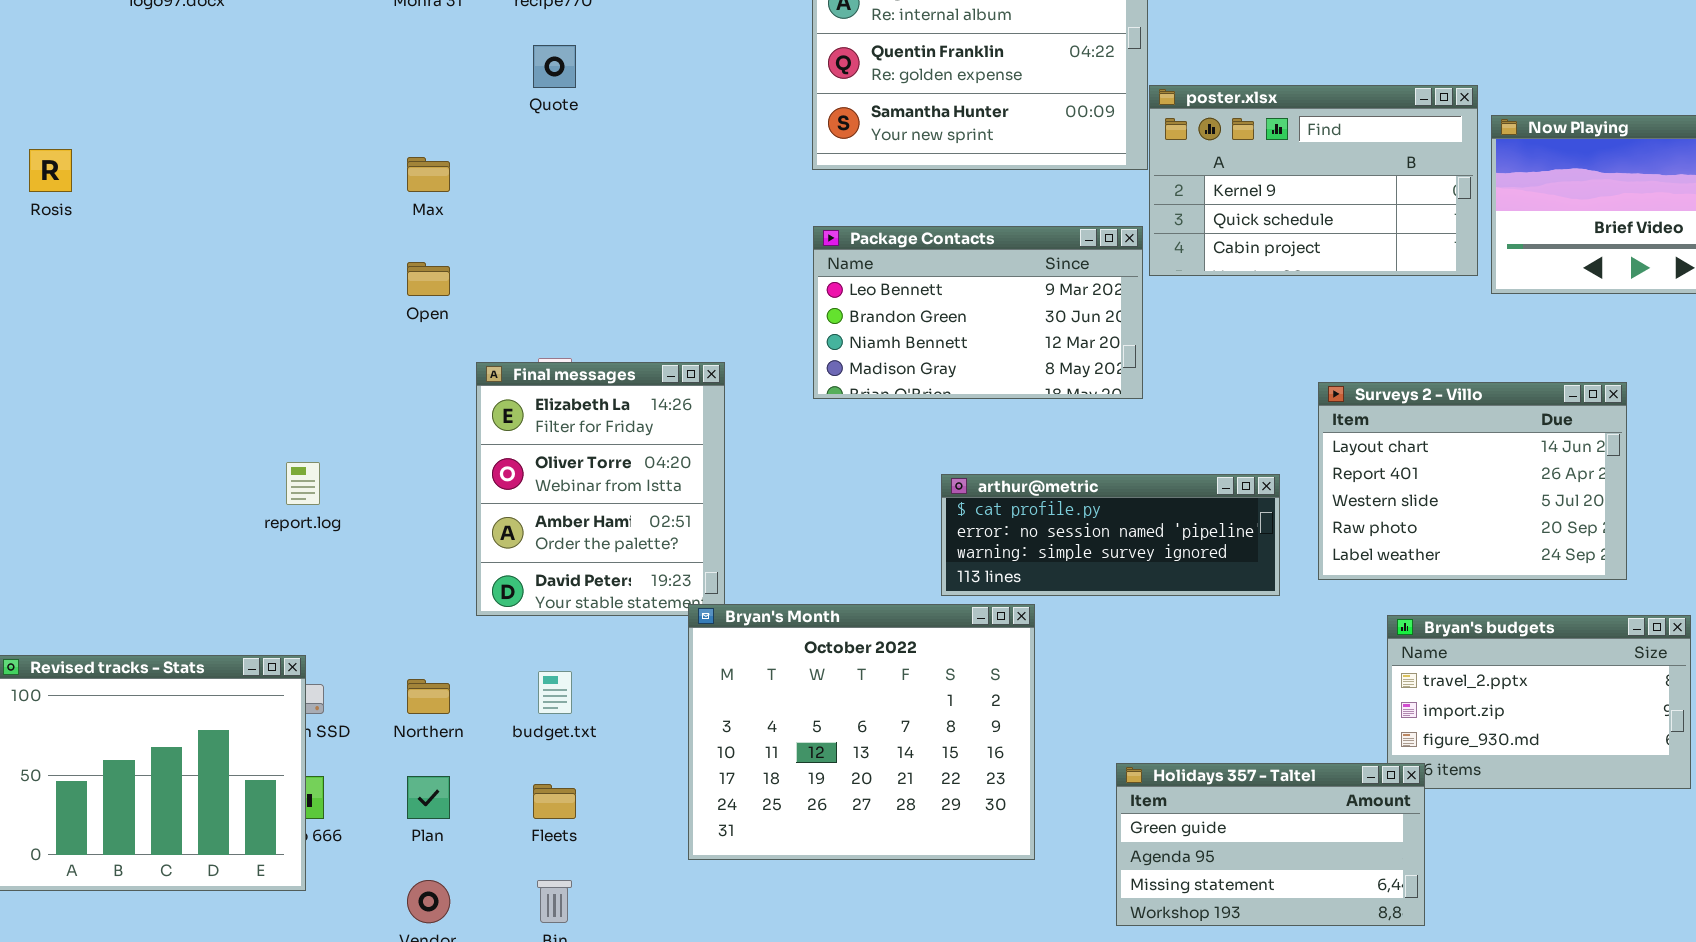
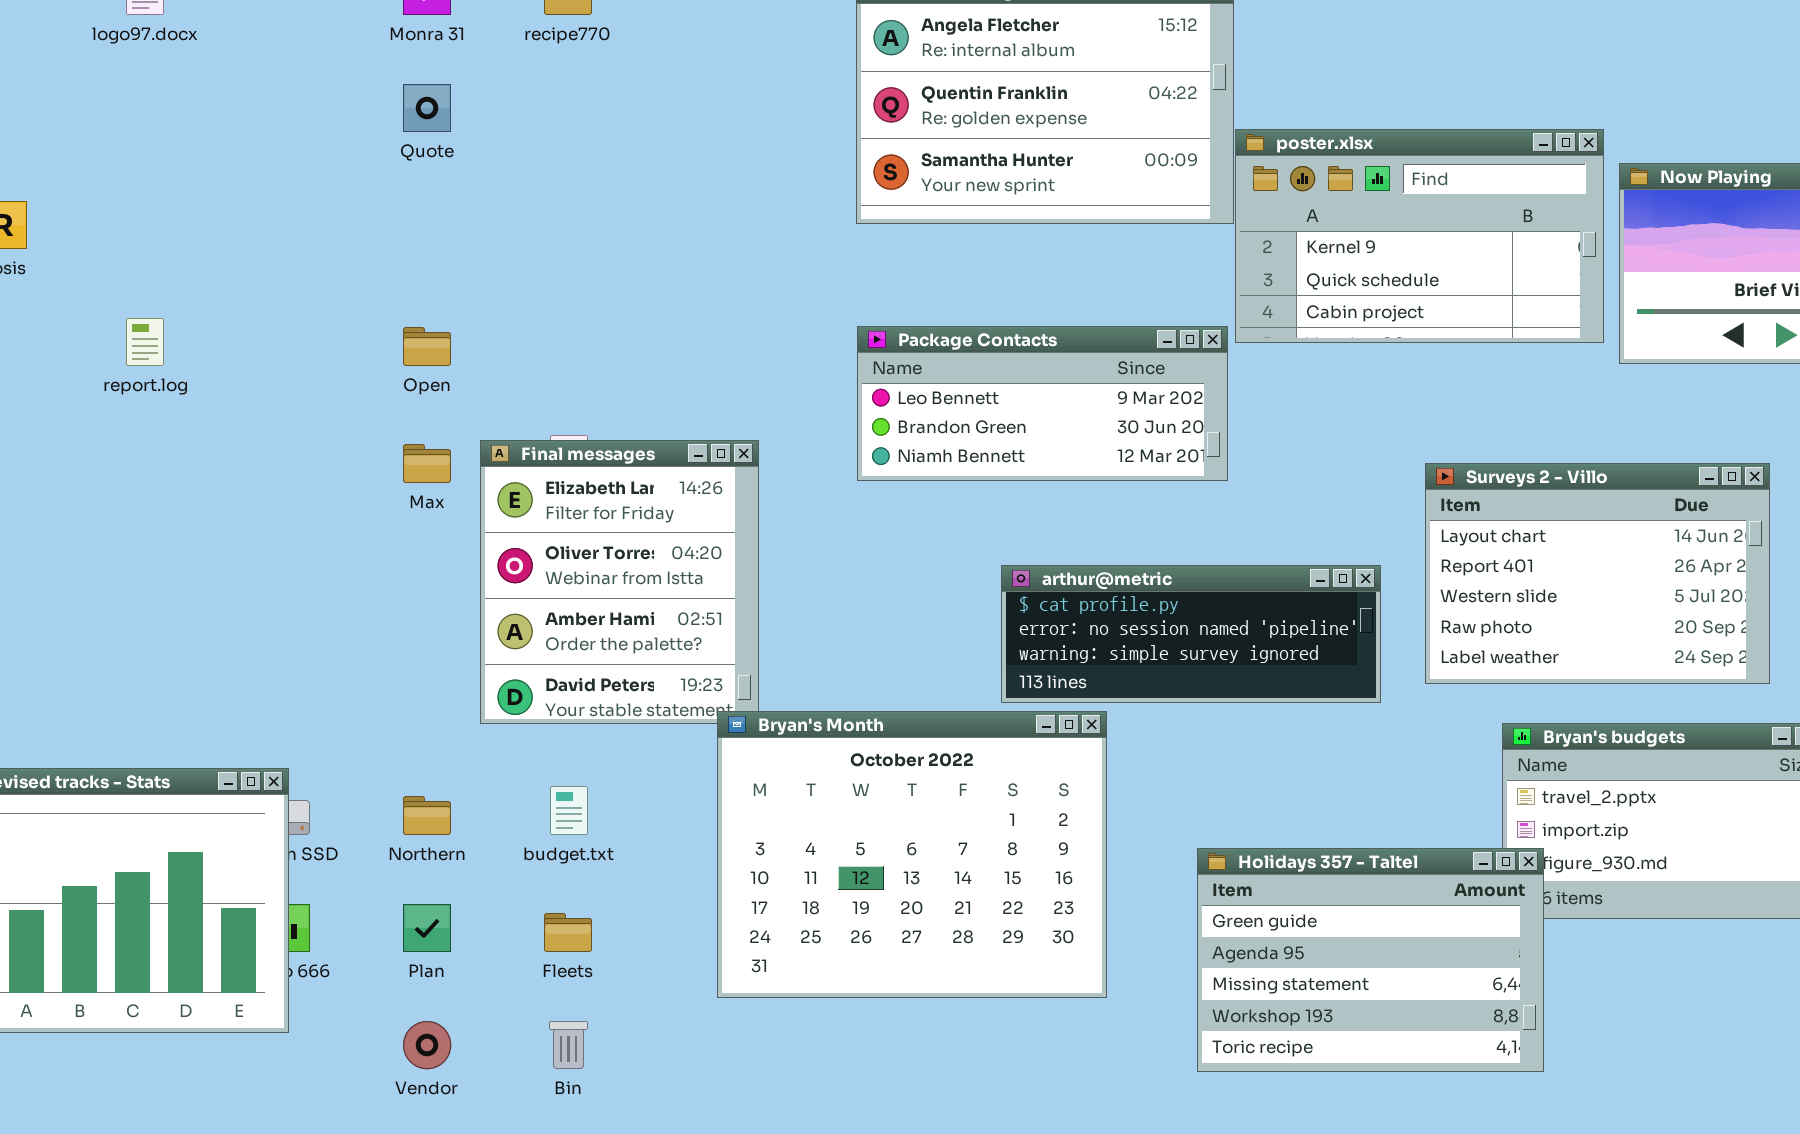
Quote: [533,45,576,88] -> [403,84,451,132], moved
Max: [407,157,450,192] -> [403,444,451,483], moved
Package Contacts: [813,226,1143,399] -> [857,326,1228,481], resized
report.log: [286,462,320,505] -> [126,318,164,366], moved
Holidays 357 - Taltel: [1116,763,1425,926] -> [1197,848,1544,1072], resized

